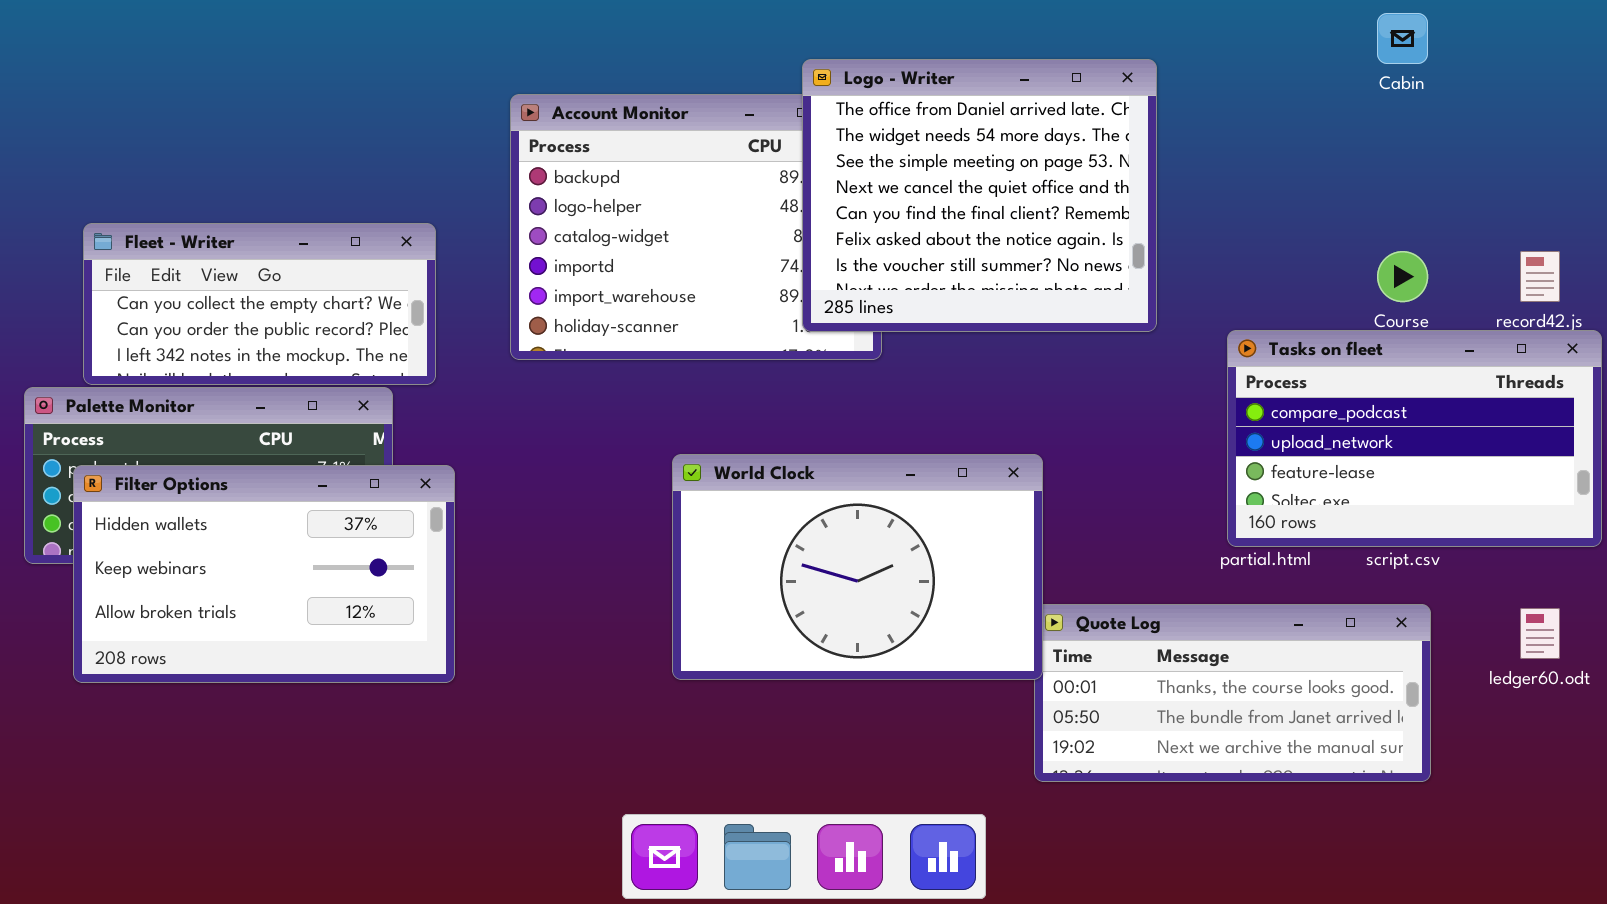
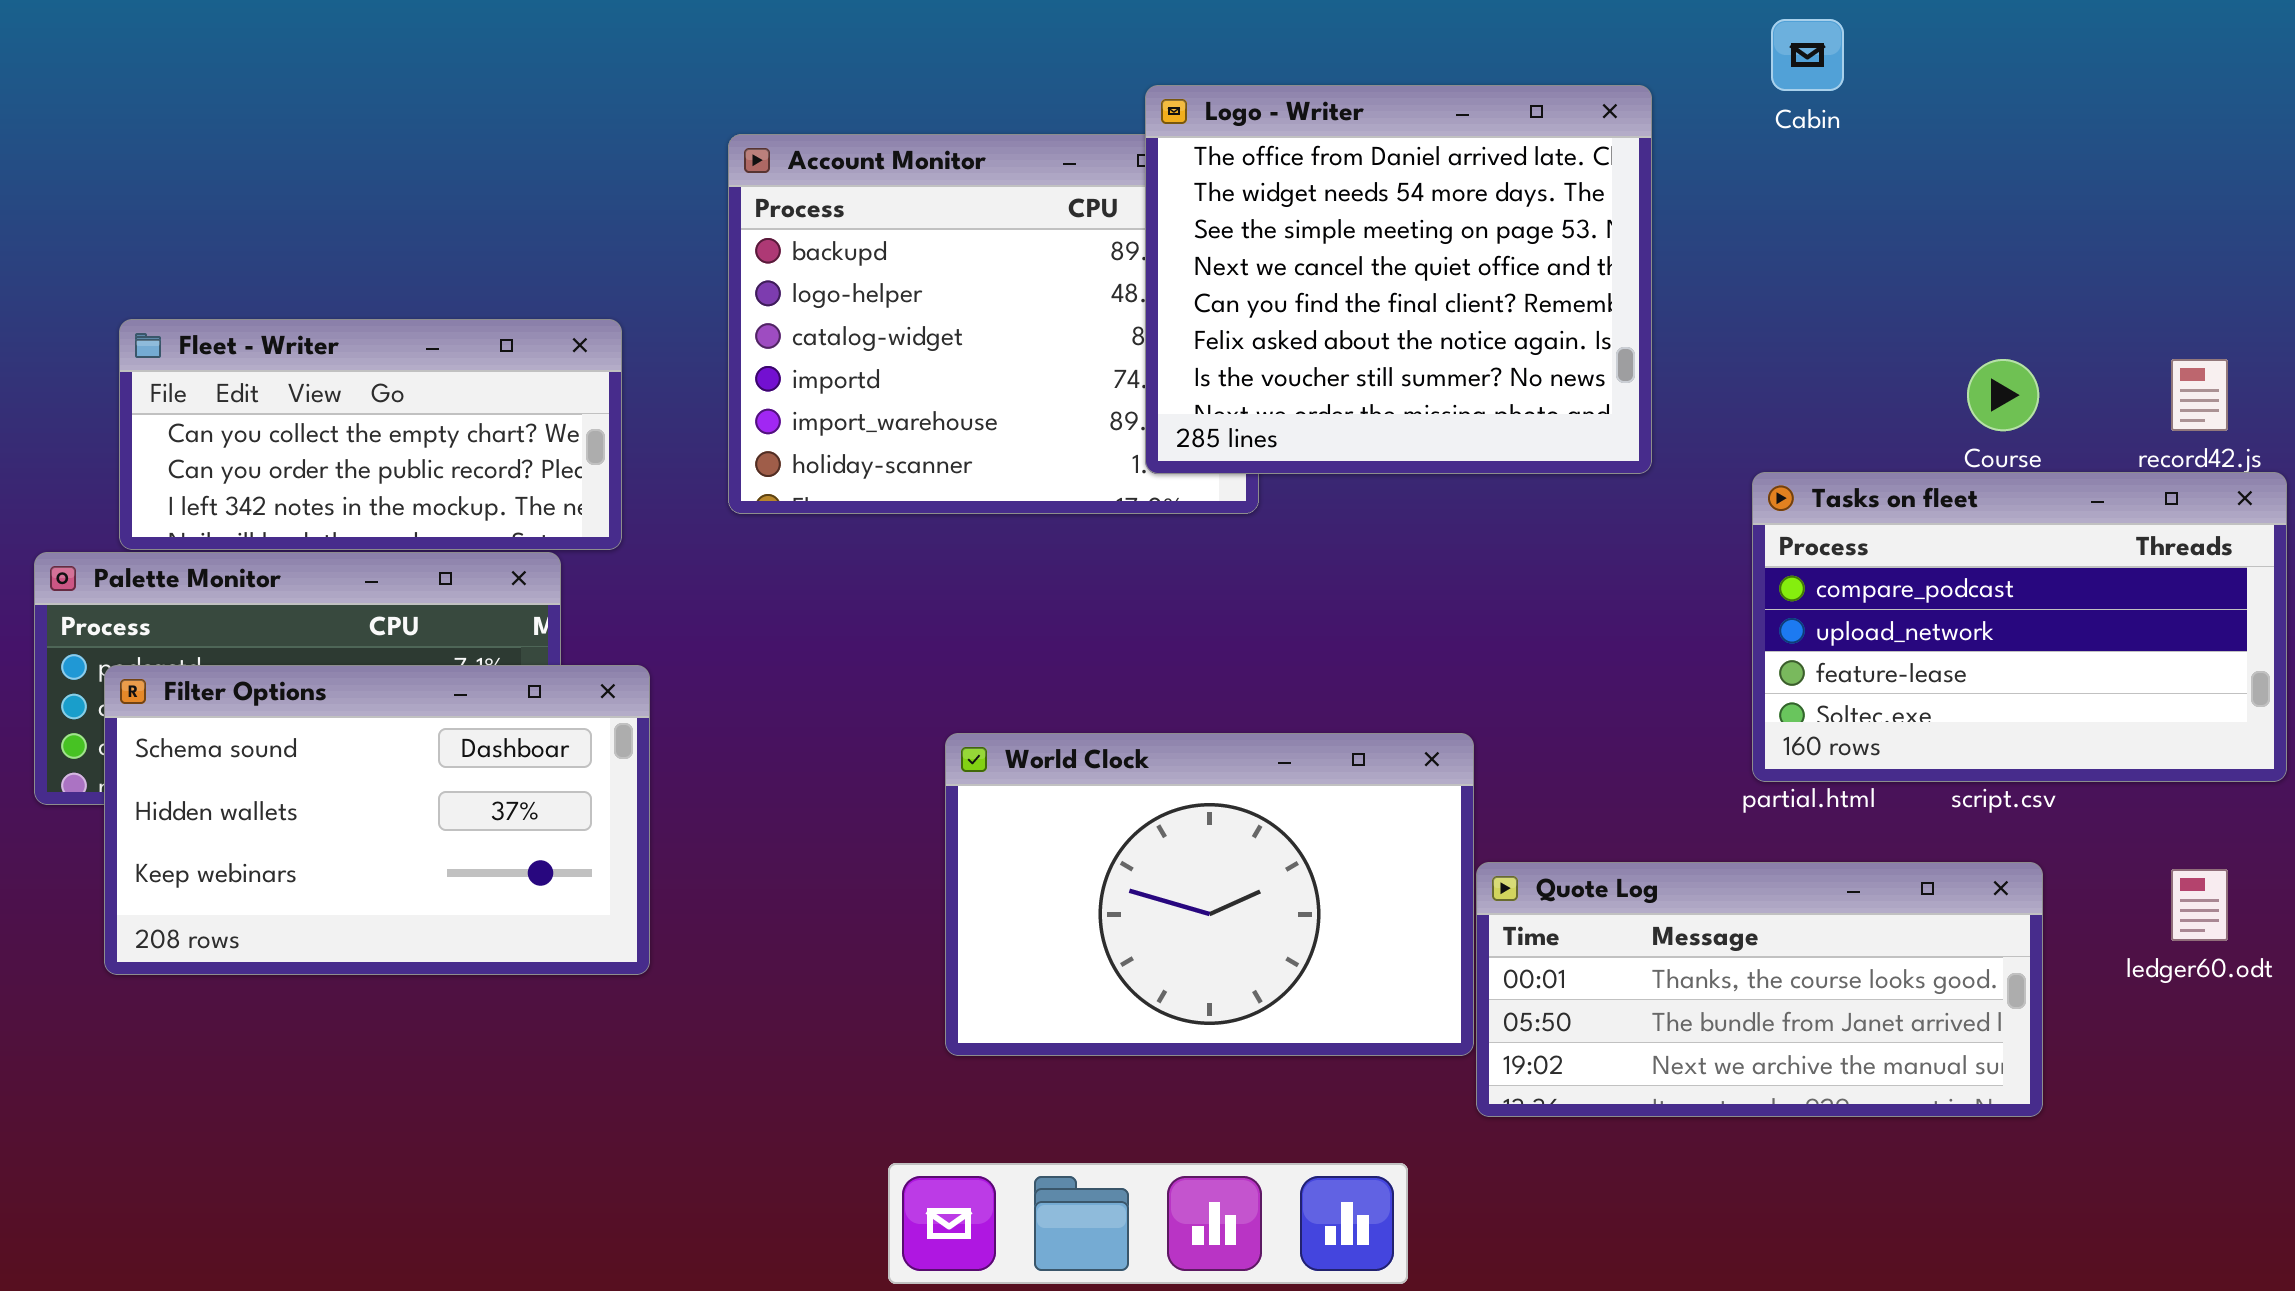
Cabin: [1377,13,1428,64] -> [1771,19,1844,91], moved
World Clock: [672,454,1043,680] -> [945,733,1474,1056], moved
Filter Options: [73,465,455,683] -> [104,665,650,975], scrolled up 1 row

